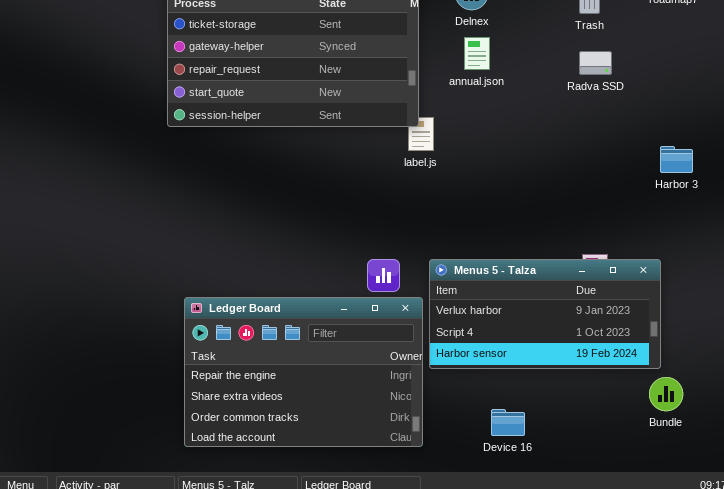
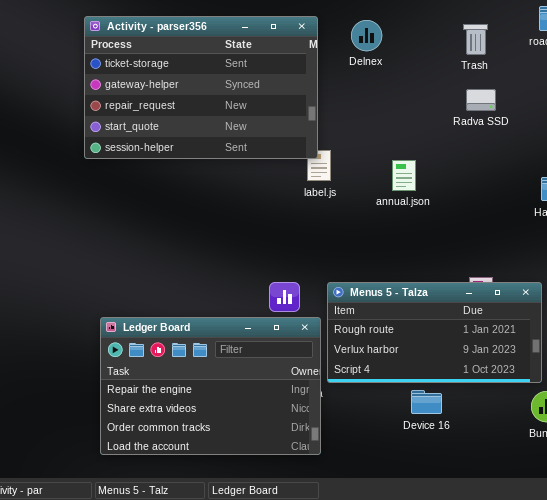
annual.json: [464,37,490,70] -> [392,160,416,191], moved
Menus 5 - Talza: [429,259,661,369] -> [327,282,542,383], scrolled up 1 row
Device 16: [491,409,525,436] -> [411,390,442,414], moved

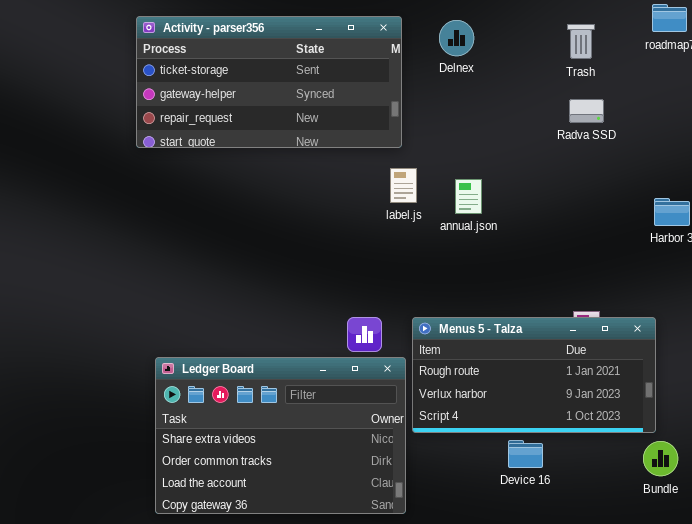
Activity - parser356: [84,16,318,159] -> [136,16,402,148], resized
annual.json: [392,160,416,191] -> [455,179,482,214], moved
Ledger Board: [100,317,321,455] -> [155,357,406,514], scrolled down 1 row

